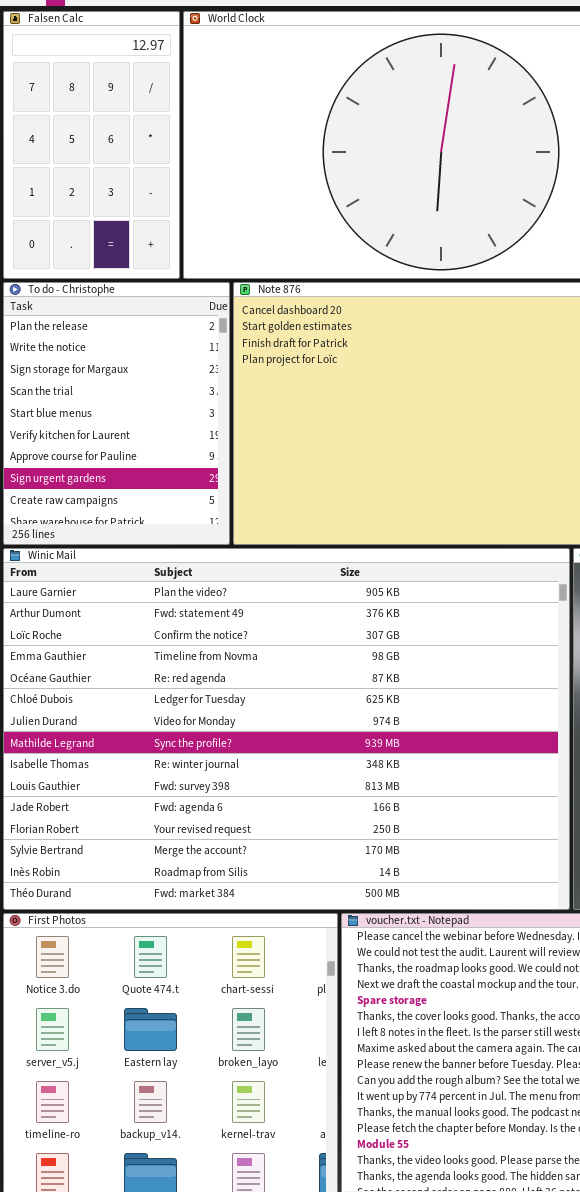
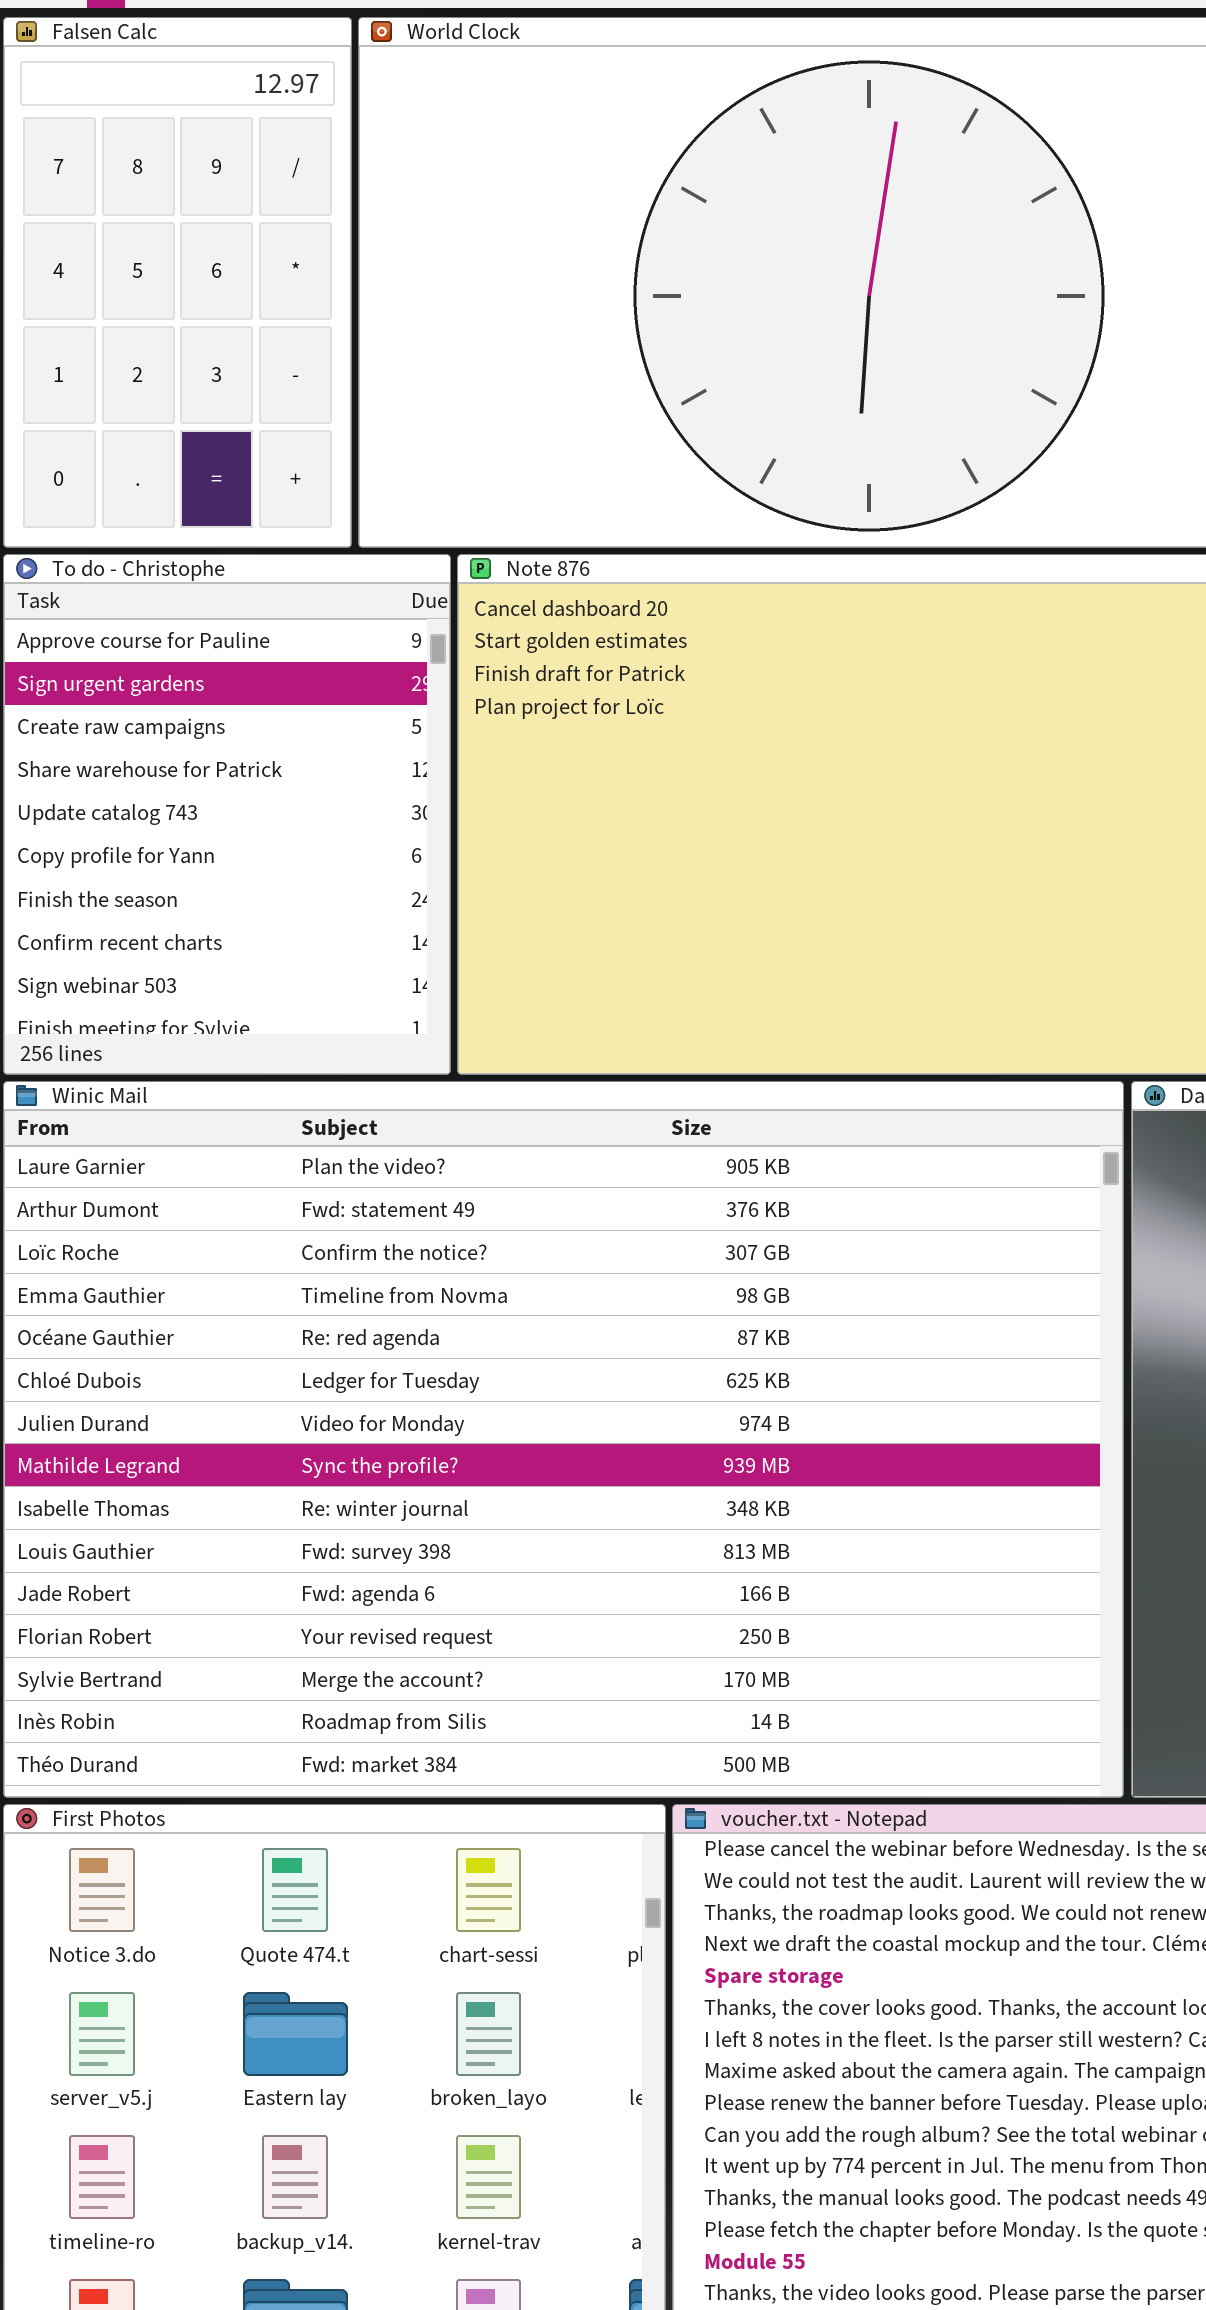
To do - Christophe: [3,282,230,545] -> [3,554,451,1075], scrolled down 6 rows

